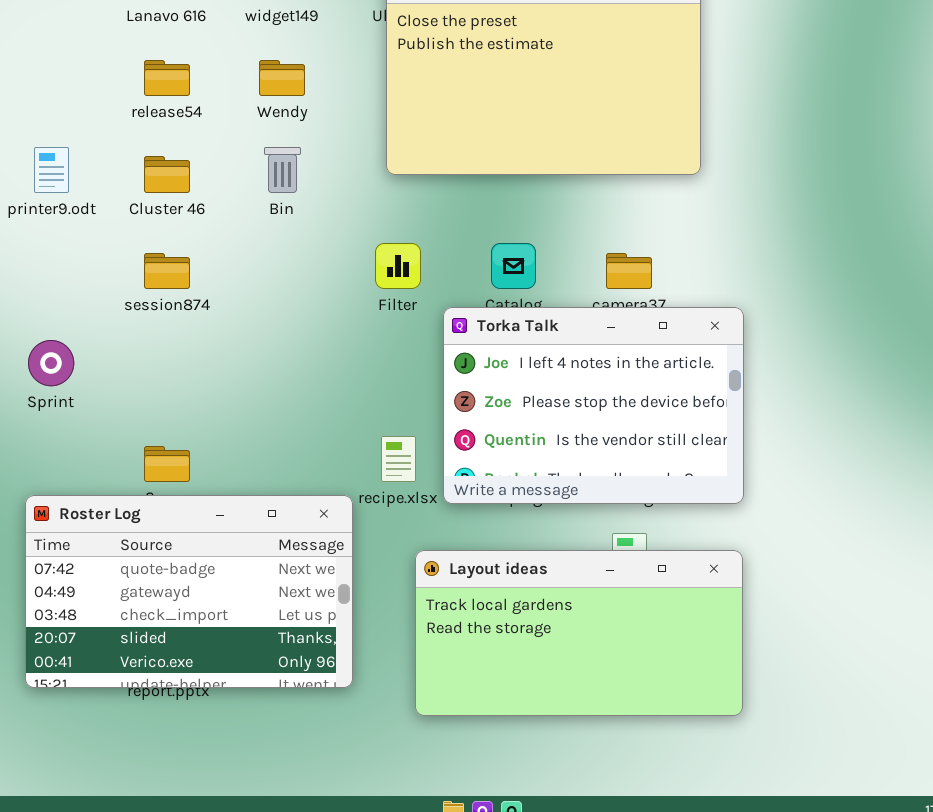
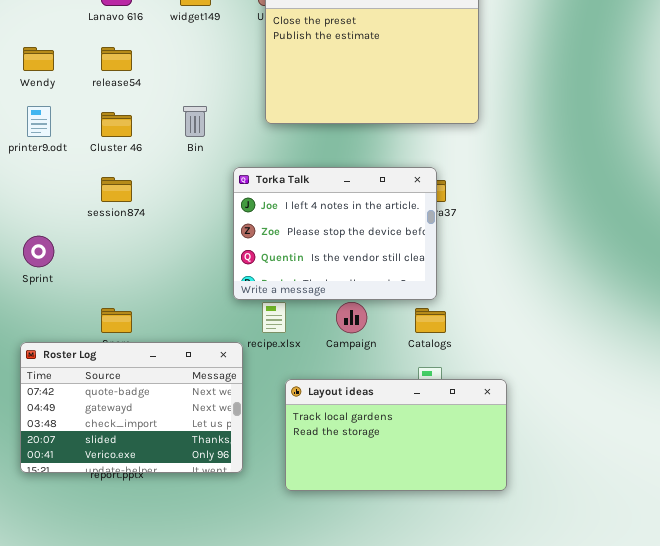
Wendy: [259,60,305,96] -> [23,47,54,71], moved
Torka Talk: [443,307,744,504] -> [233,167,437,300], moved

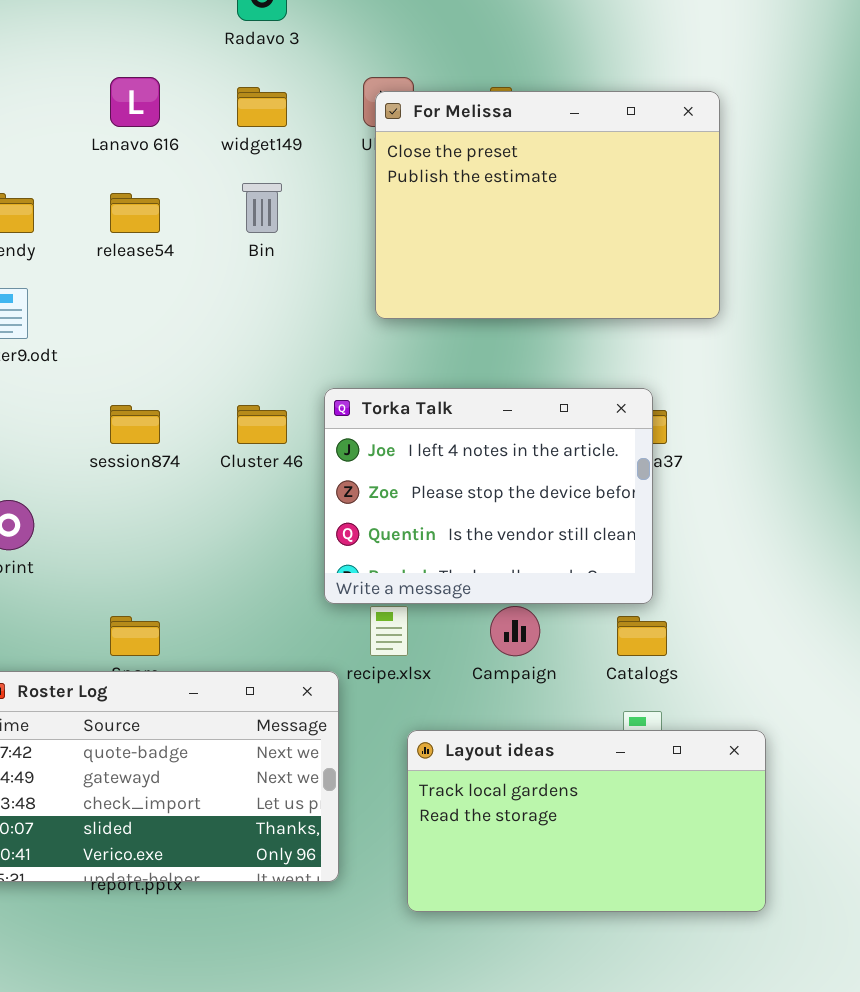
Bin: [183,106,207,137] -> [242,183,282,233], moved
Cluster 46: [101,112,132,137] -> [237,405,287,444], moved

